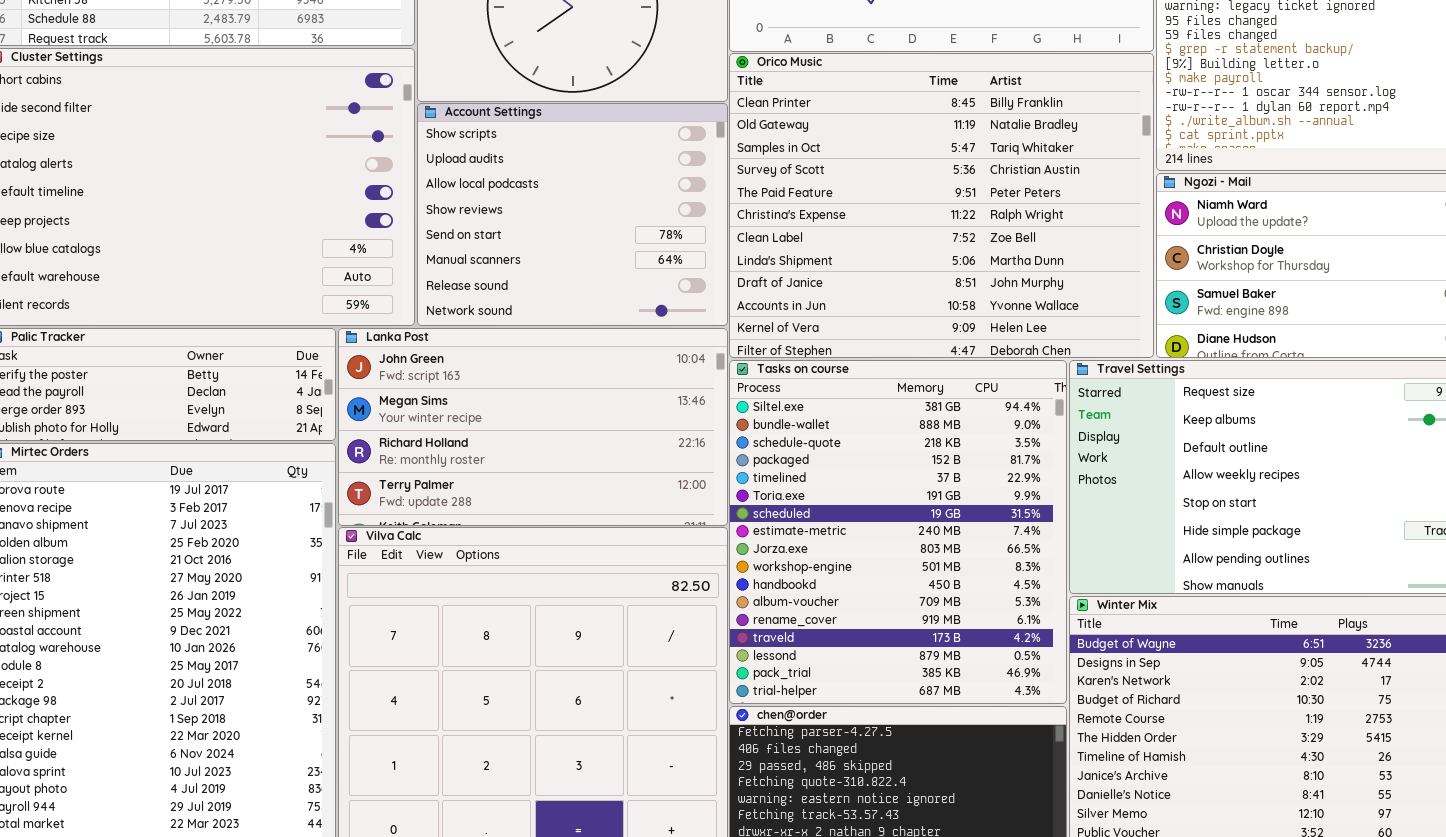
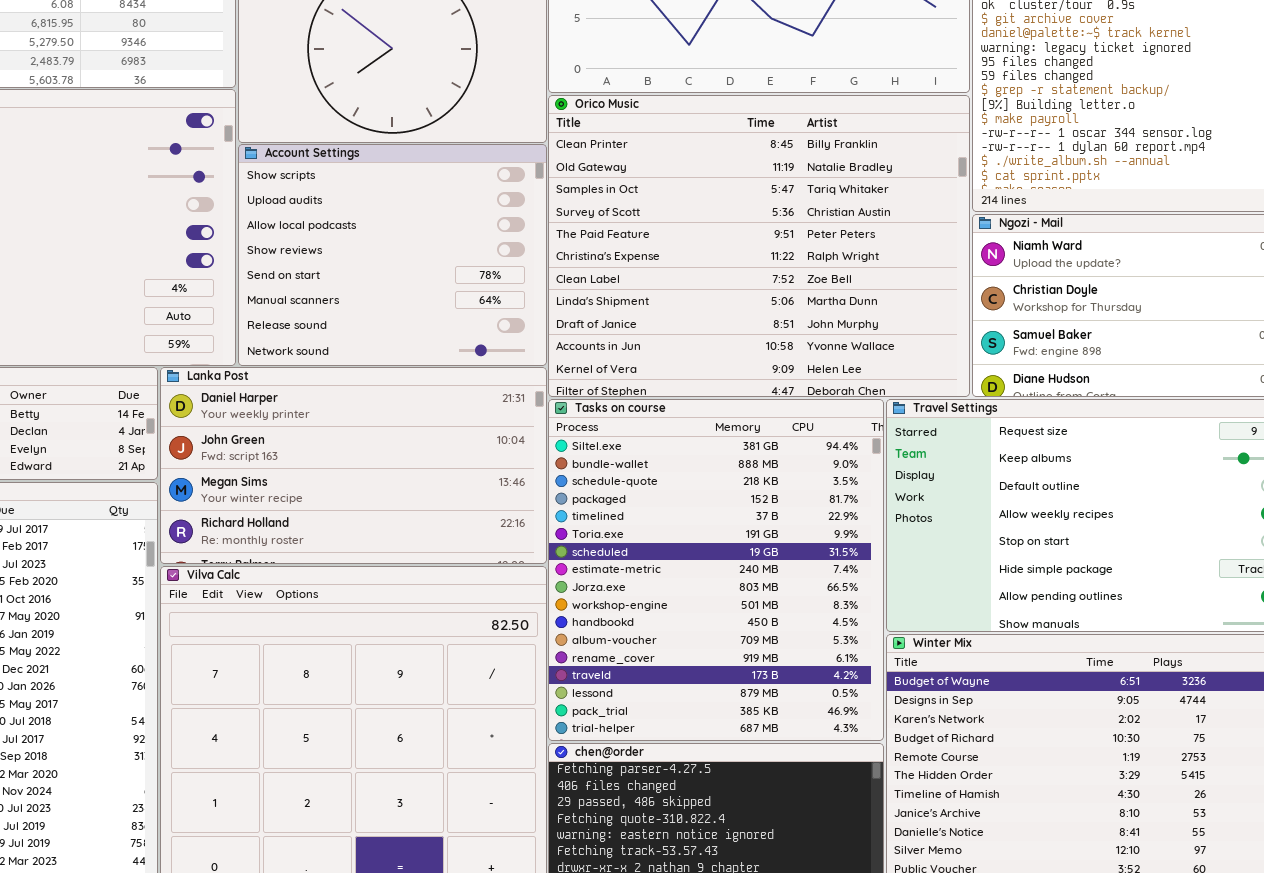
Lanka Post: [338,328,728,526] -> [160,367,547,564], scrolled up 1 row

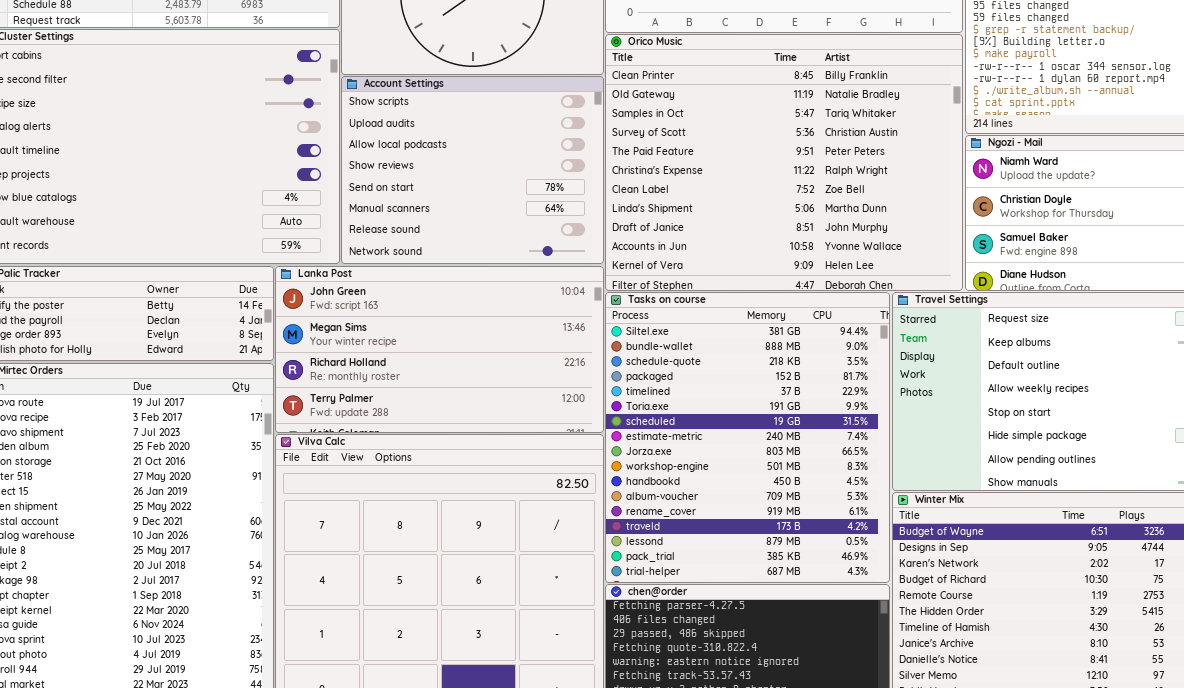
Lanka Post: [160,367,547,564] -> [275,266,604,433], scrolled down 1 row

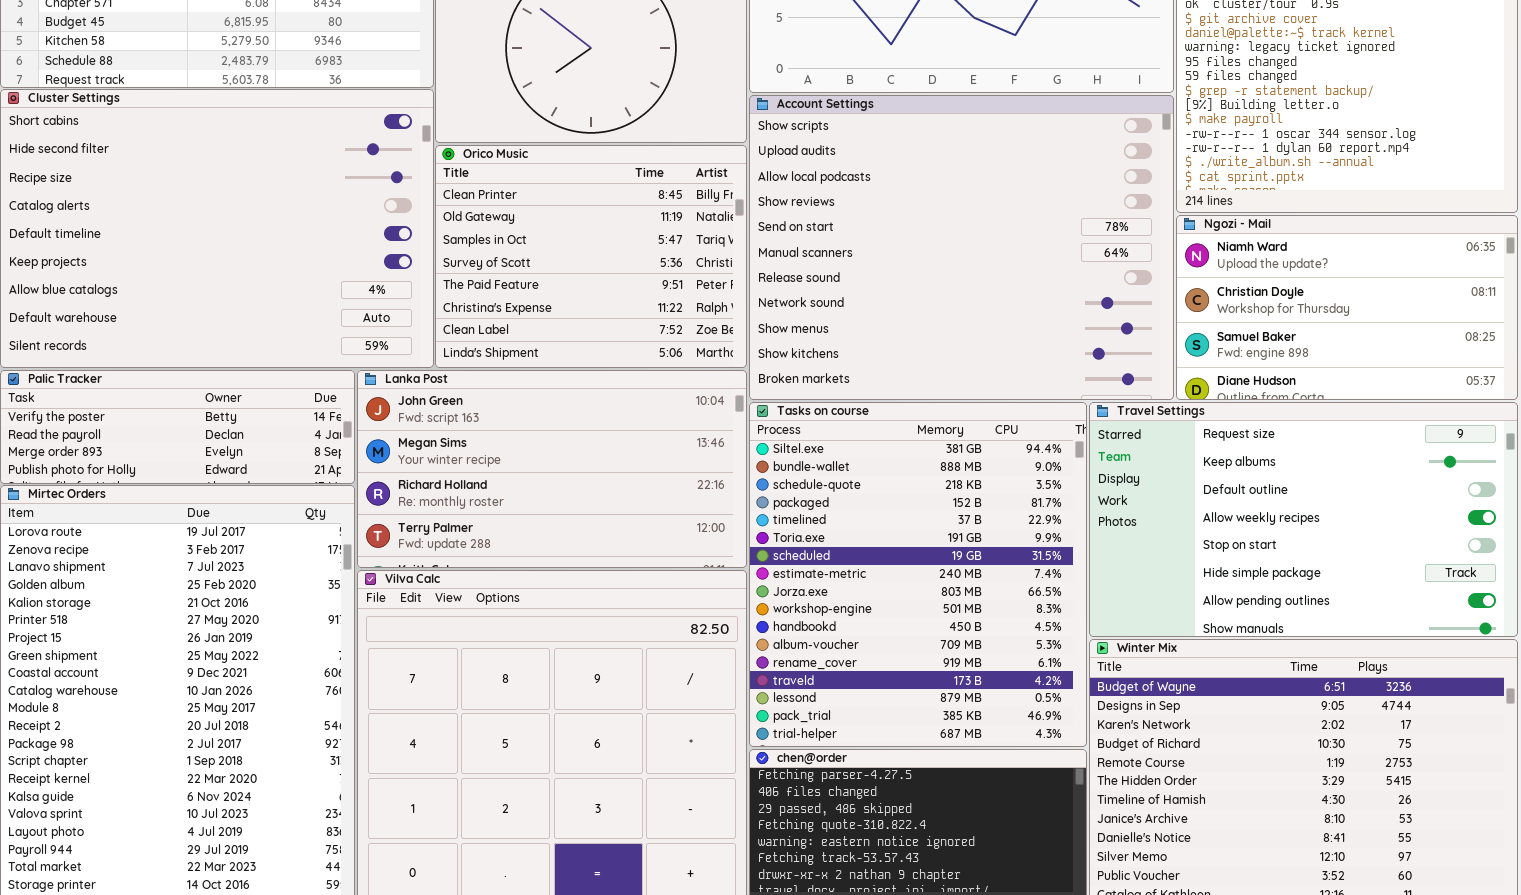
Orico Music: [605,34,963,291] -> [435,145,747,368], moved, resized
Account Settings: [341,76,604,264] -> [749,95,1174,400], moved, resized

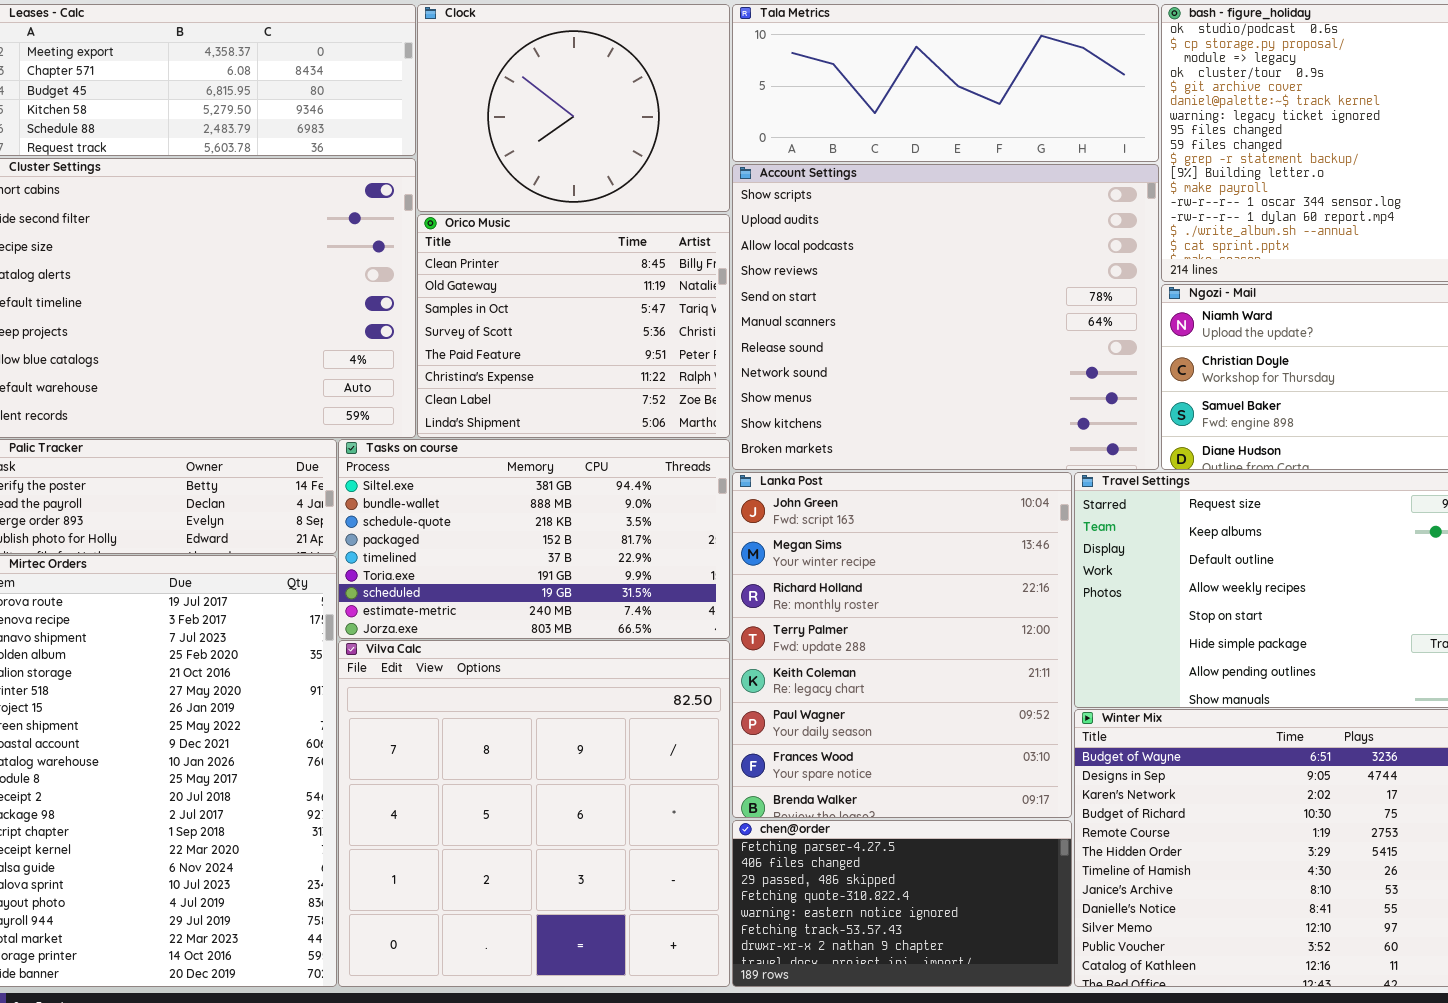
Lanka Post: [357,370,747,568] -> [732,472,1072,818], moved, resized
Tasks on course: [749,402,1087,747] -> [338,439,730,639], moved, resized

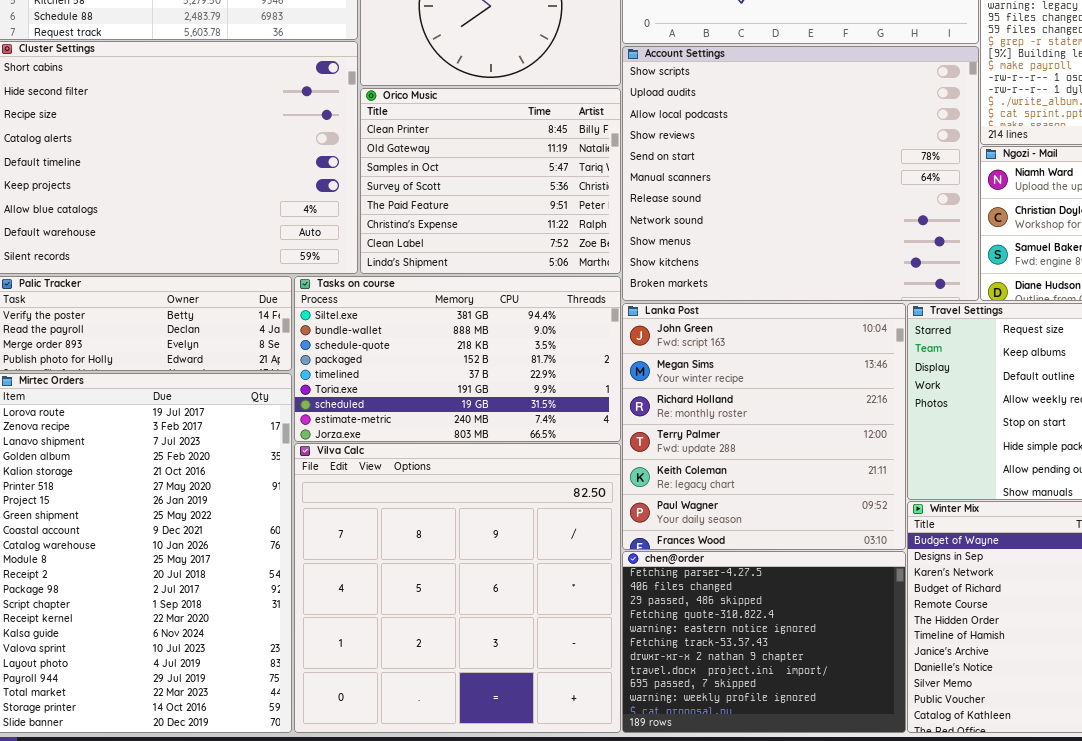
Lanka Post: [732,472,1072,818] -> [622,303,906,550], resized
chen@order: [732,820,1072,987] -> [622,551,906,733], resized

